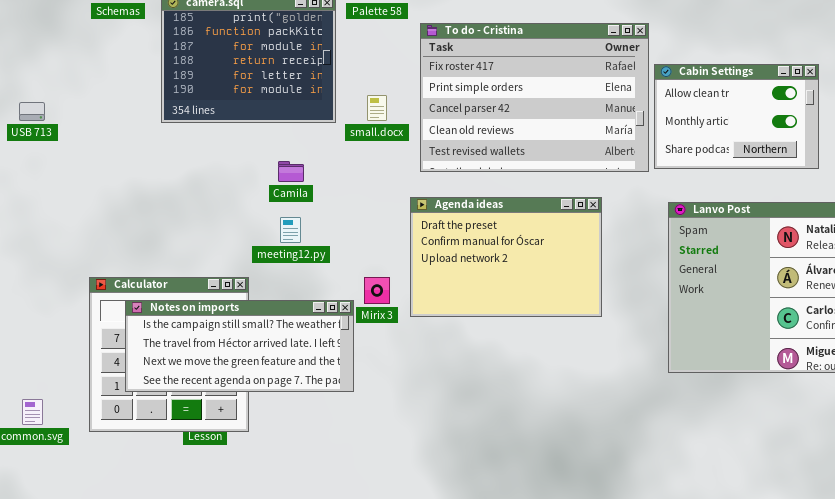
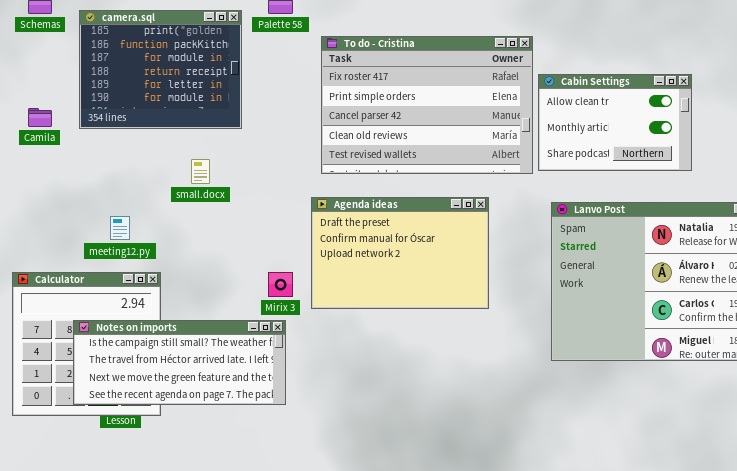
small.docx: [367,95,387,121] -> [191,159,210,184], moved
Camila: [278,161,304,182] -> [28,108,52,127], moved
meeting12.py: [280,217,301,243] -> [110,216,130,240], moved
Notes on imports: [125,300,354,392] -> [73,320,286,405], moved

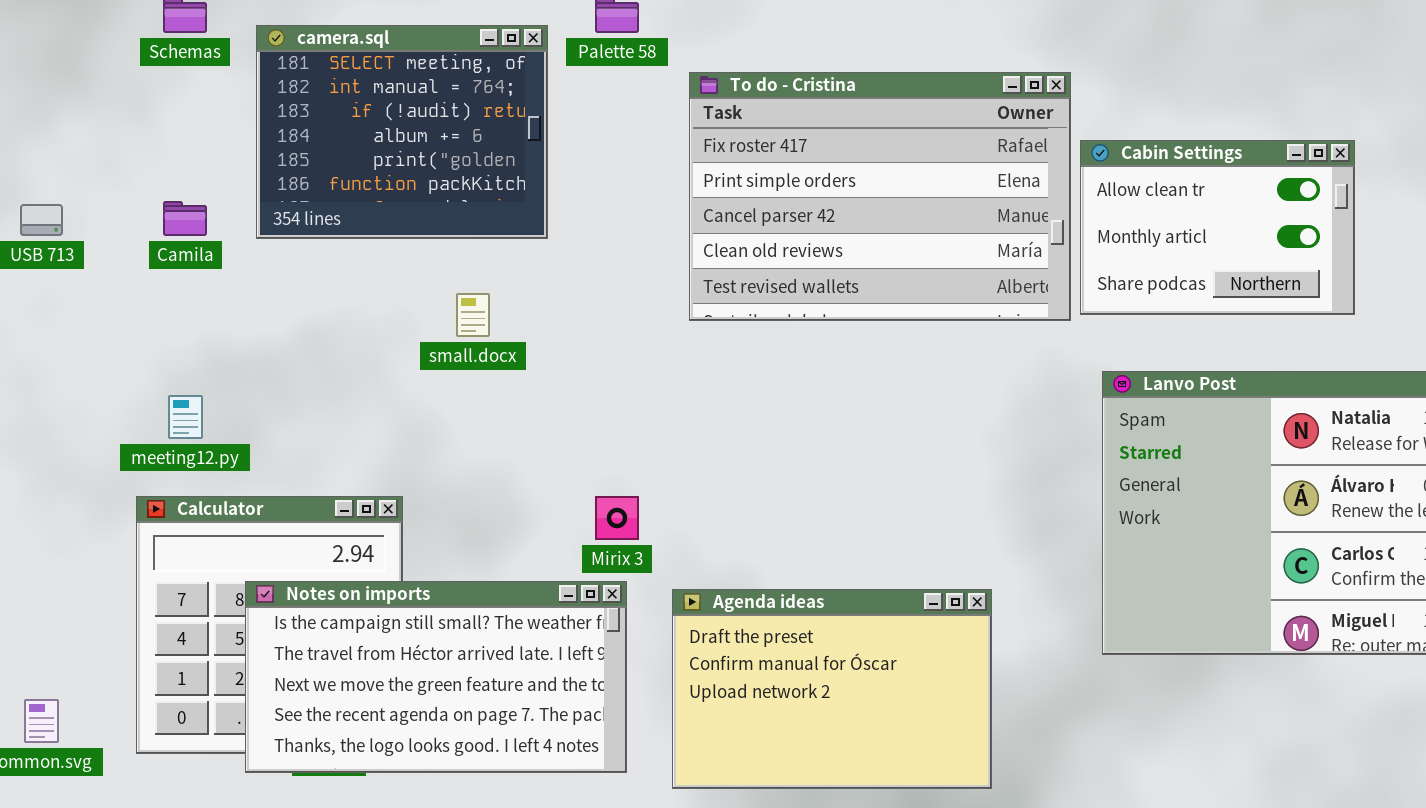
camera.sql: [79,10,242,129] -> [256,25,548,239], scrolled up 4 rows
Agenda ideas: [311,197,489,309] -> [672,589,992,789], moved
meeting12.py: [110,216,130,240] -> [168,395,203,439], moved
Notes on imports: [73,320,286,405] -> [245,581,627,773], resized

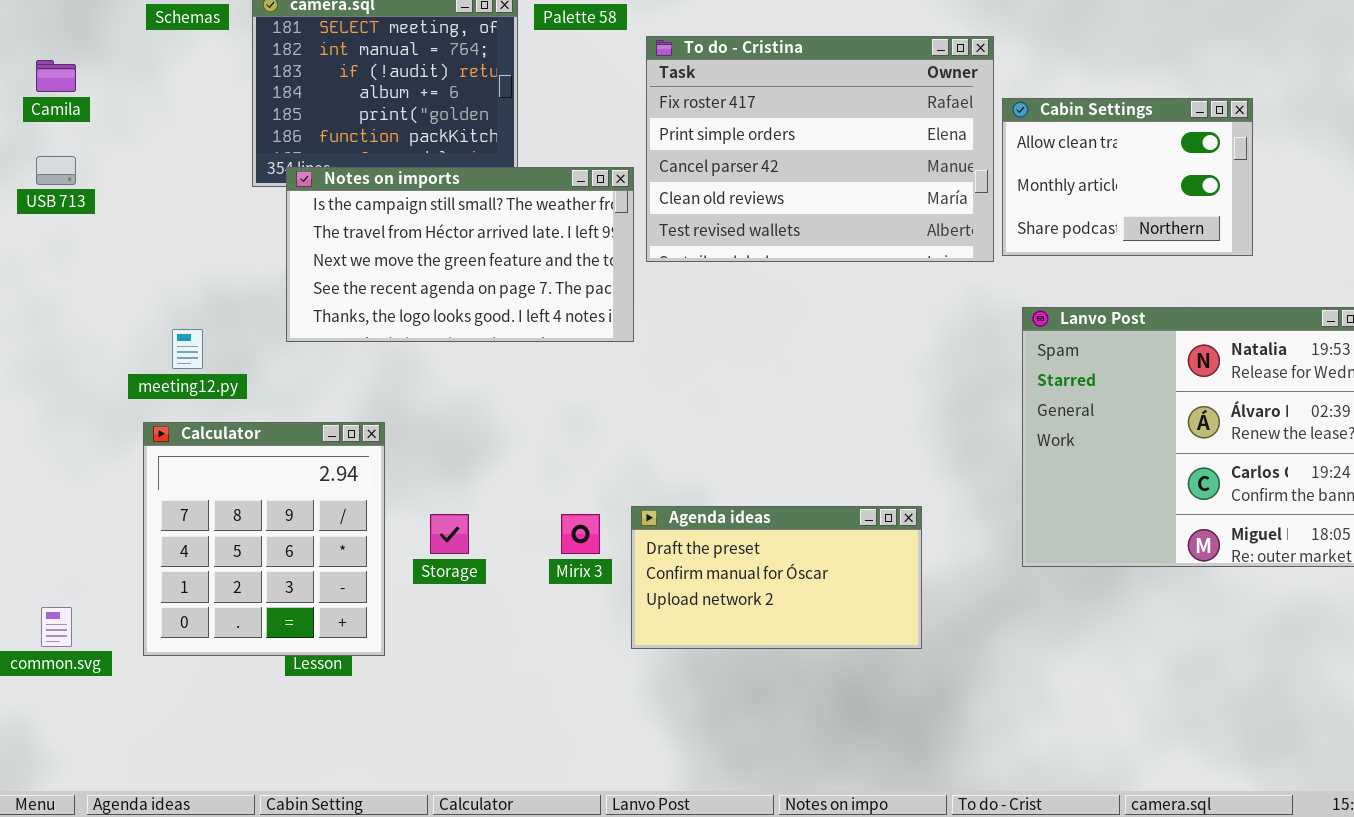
Camila: [163,201,207,236] -> [36,60,76,92], moved
Mirix 3: [595,496,639,540] -> [561,514,600,554], moved
Notes on imports: [245,581,627,773] -> [286,167,634,342], moved
Agenda ideas: [672,589,992,789] -> [631,506,922,649], resized

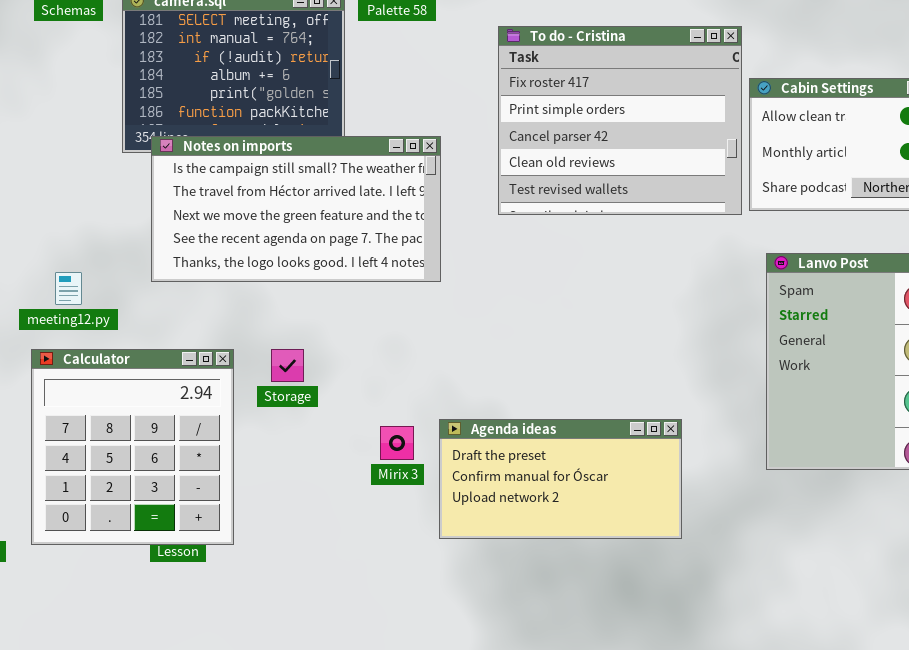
To do - Cristina: [646,36,994,262] -> [498,26,742,215], resized
Storage: [430,514,469,554] -> [271,349,304,382], moved

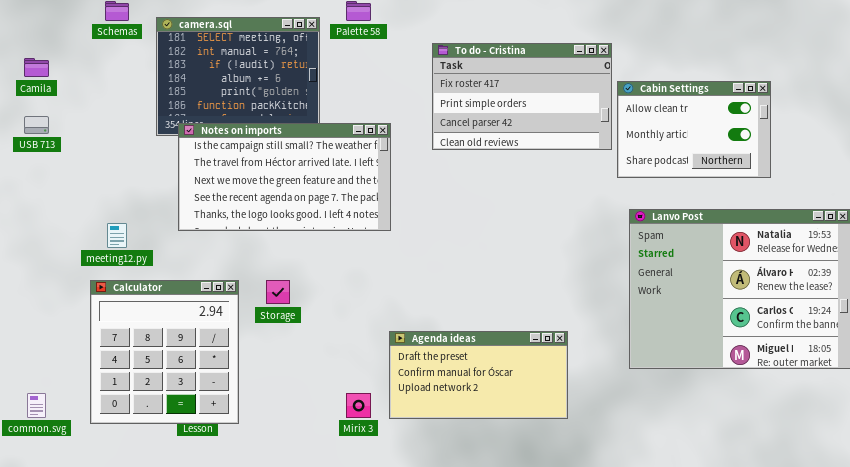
To do - Cristina: [498,26,742,215] -> [432,43,612,150], resized
Mirix 3: [380,426,414,460] -> [346,393,371,418], moved

